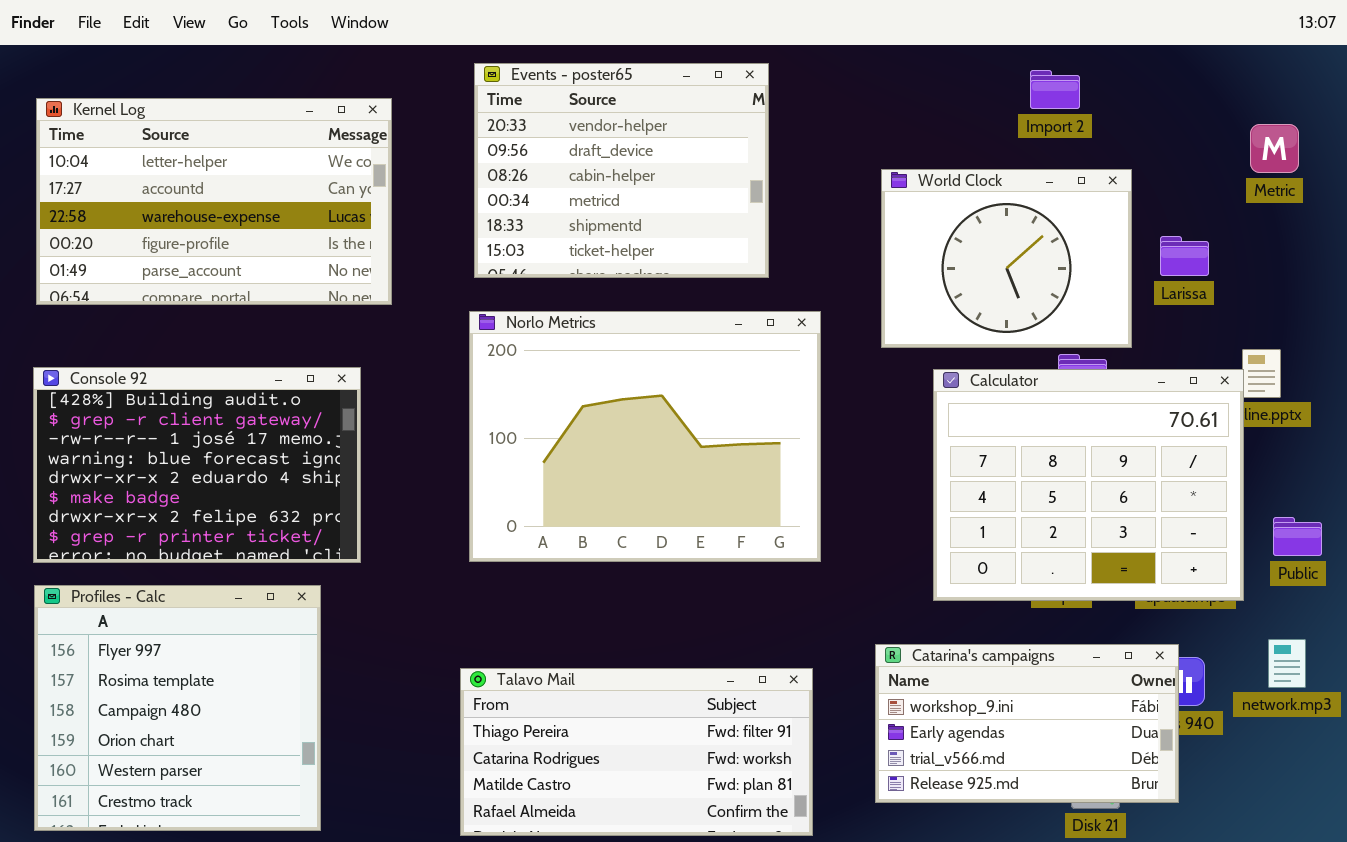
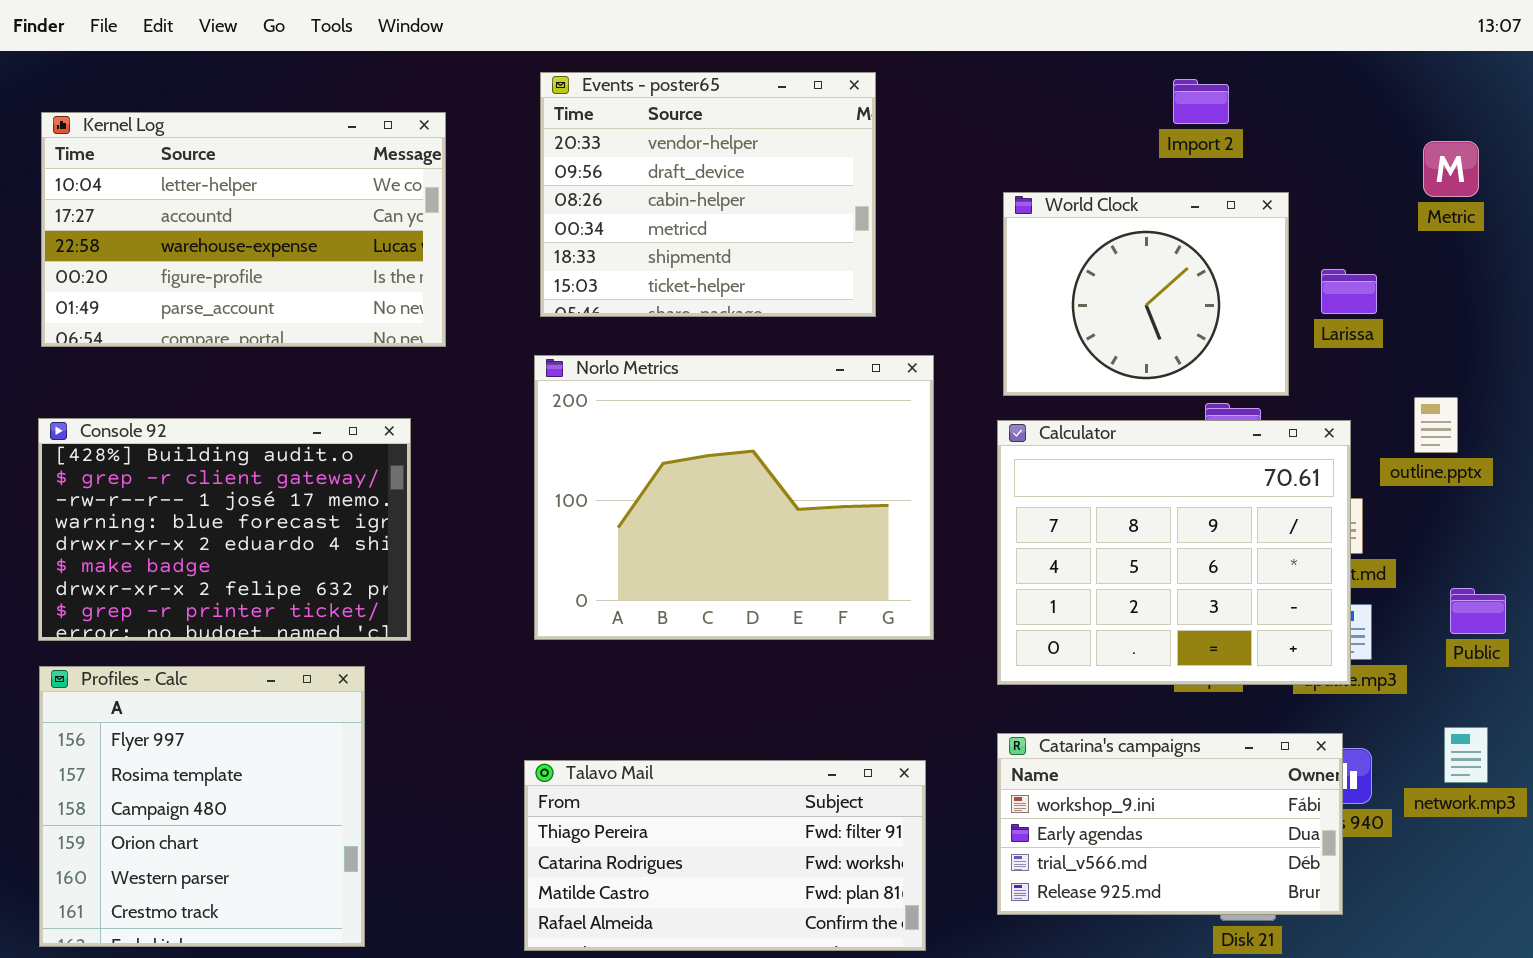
Calculator: [933,369,1244,601] -> [997,420,1351,685], moved

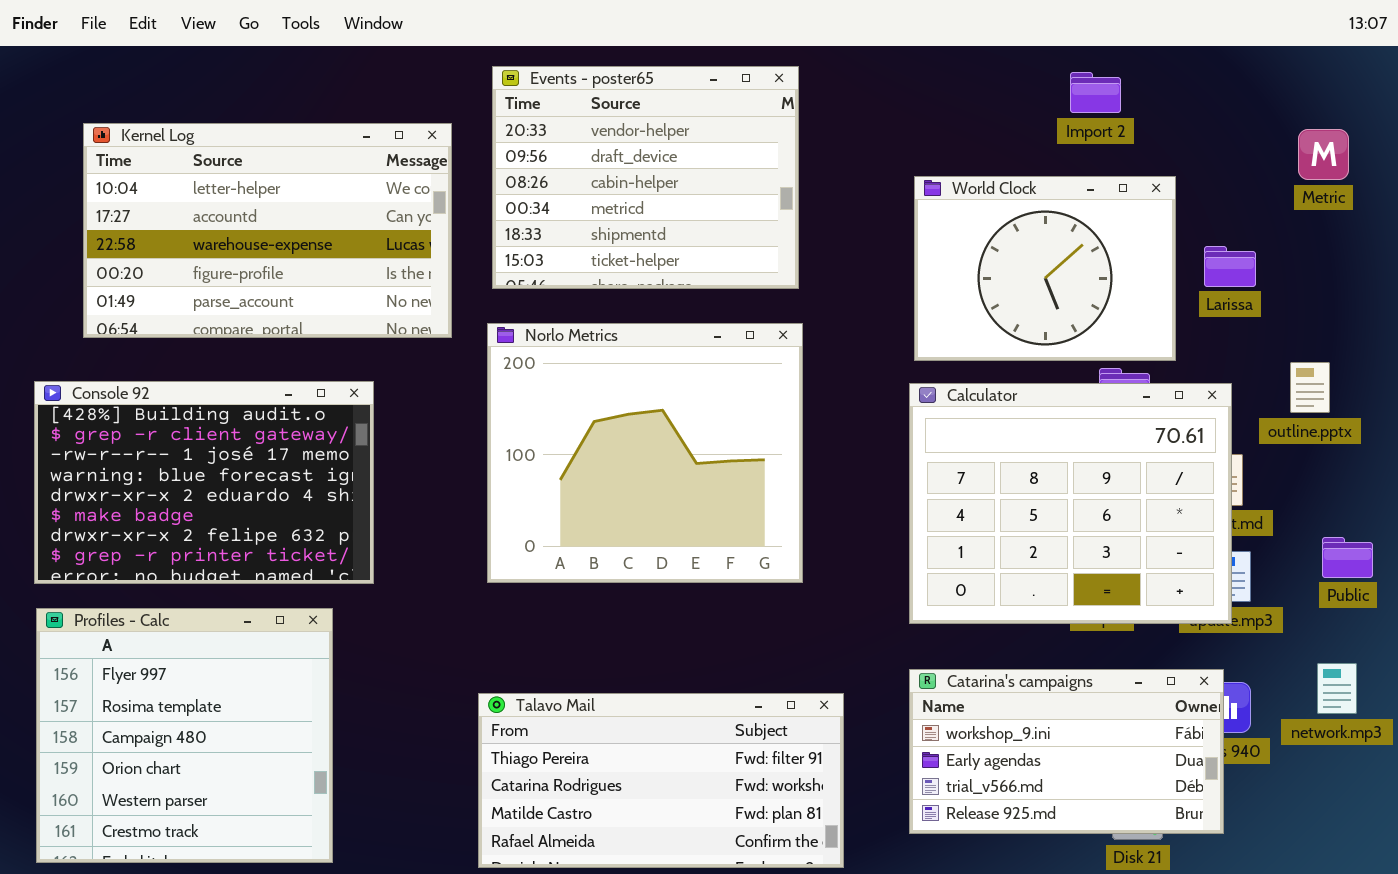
Kernel Log: [41,112,446,347] -> [83,123,452,338], moved
Norlo Metrics: [534,355,934,640] -> [487,323,803,583], resized

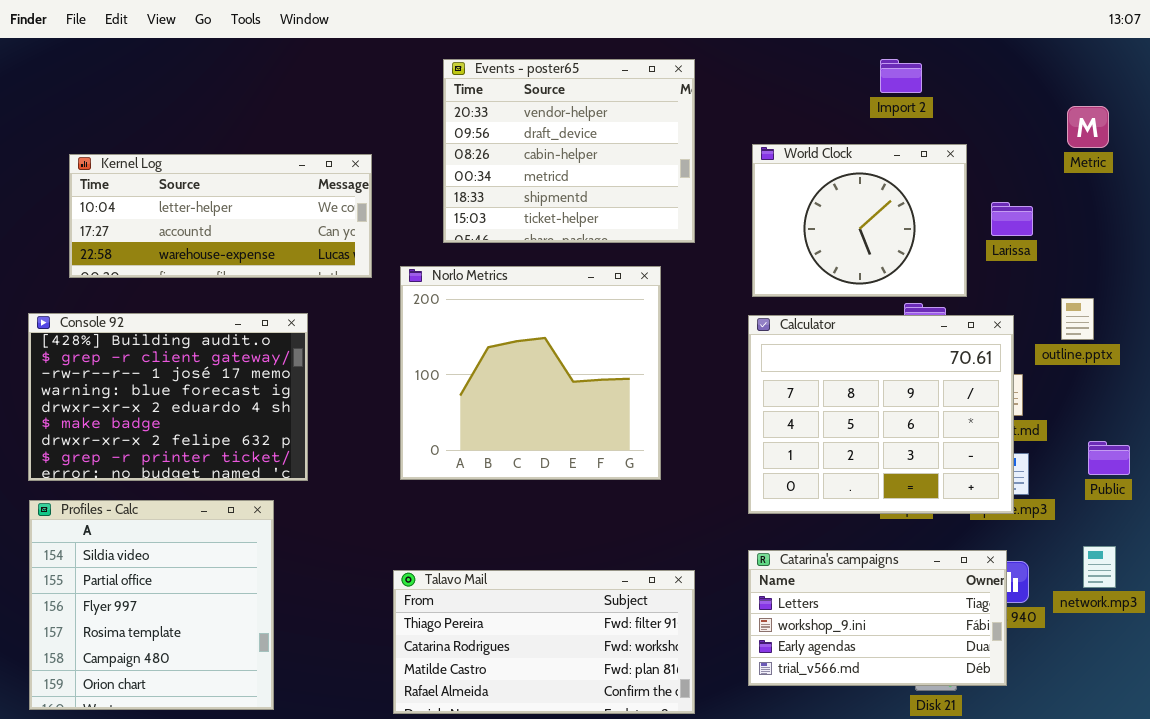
Events - poster65: [492,66,799,289] -> [443,59,695,243], moved
Kernel Log: [83,123,452,338] -> [69,154,372,278], resized
Profiles - Calc: [36,608,333,863] -> [29,500,274,710], scrolled up 2 rows
Catarina's campaigns: [909,669,1224,834] -> [748,550,1007,686], scrolled up 1 row

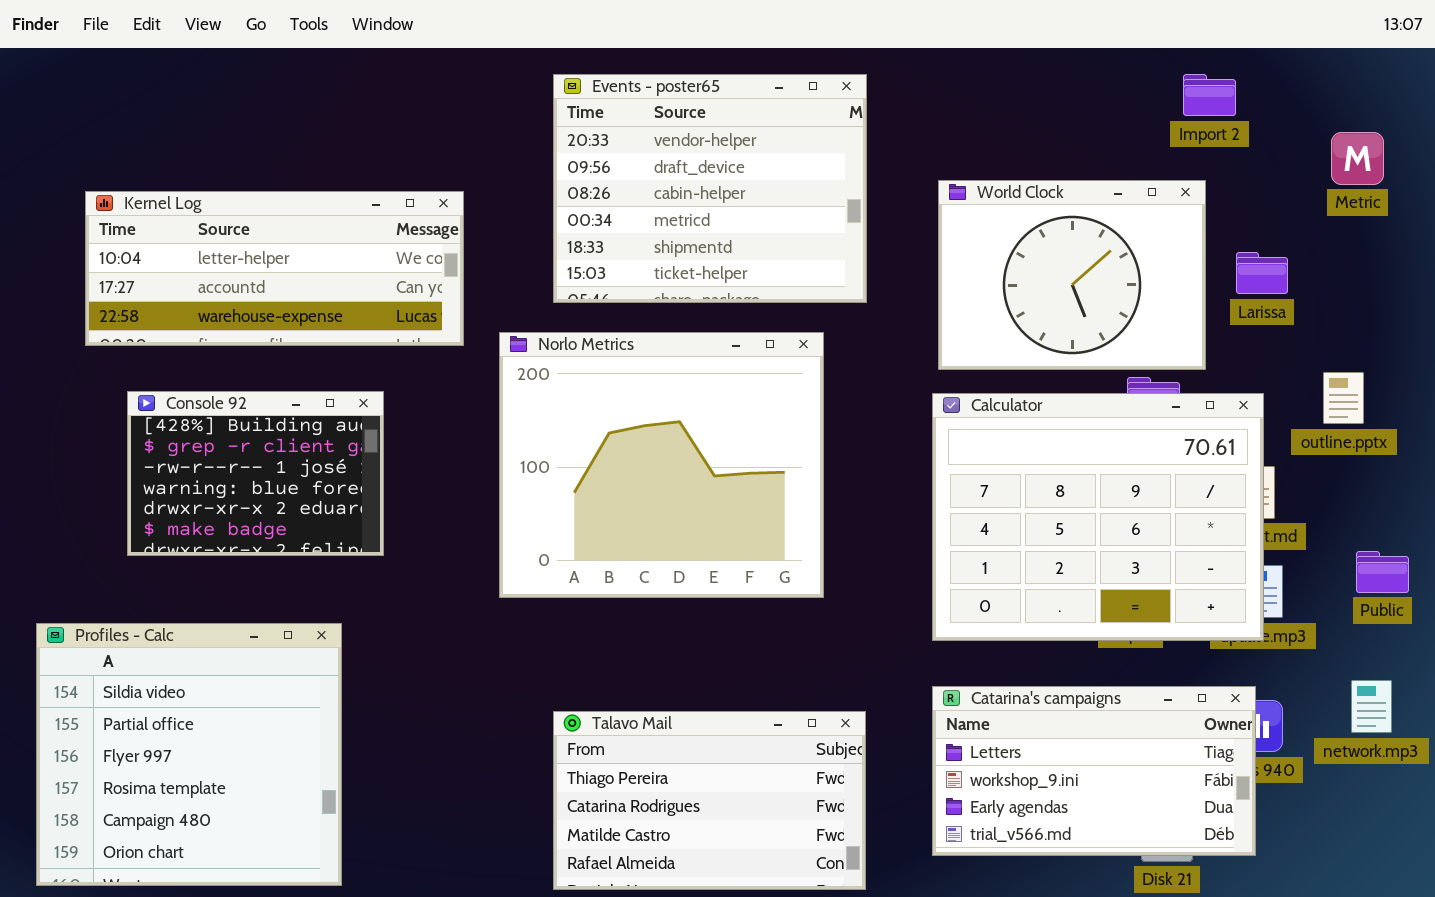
Import 2: [880,59,922,93] -> [1183,74,1236,116], moved
Console 92: [28,313,308,481] -> [127,391,384,556], resized
Talavo Mail: [393,570,695,714] -> [553,711,866,890], resized

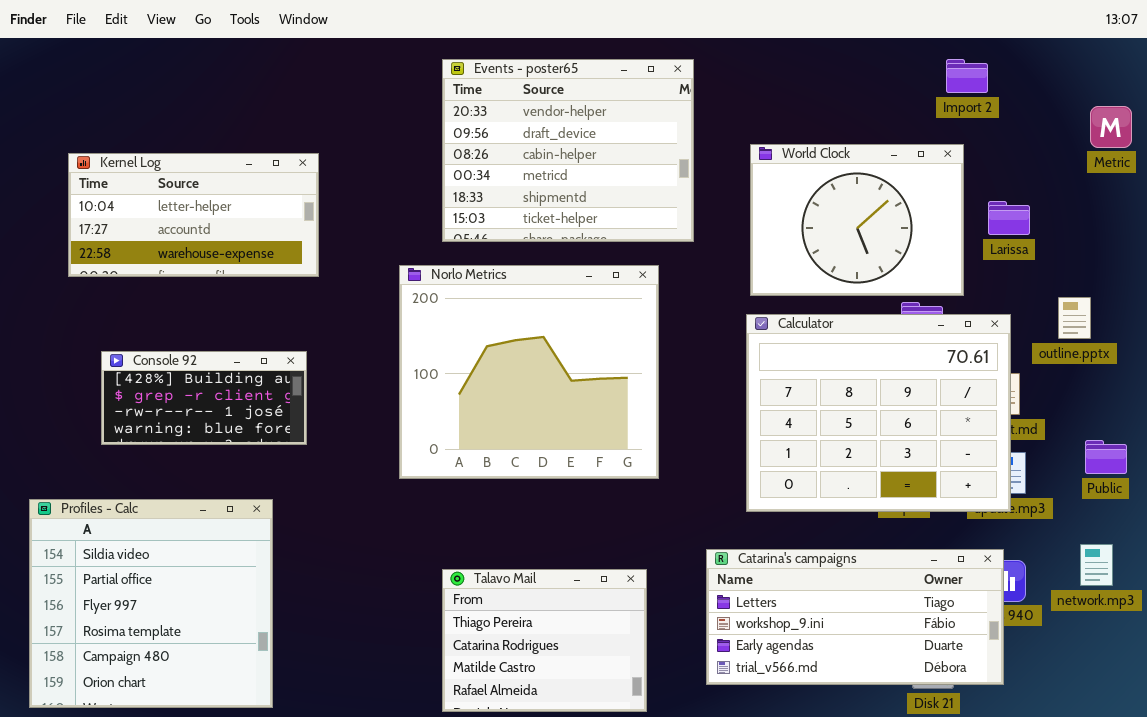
Metric: [1331,132,1384,185] -> [1090,106,1132,148], moved
Kernel Log: [85,191,464,346] -> [68,153,319,277], resized
Console 92: [127,391,384,556] -> [101,351,307,445], resized
Catarina's campaigns: [932,686,1256,856] -> [706,549,1004,685], resized
Talavo Mail: [553,711,866,890] -> [442,569,647,712], resized

